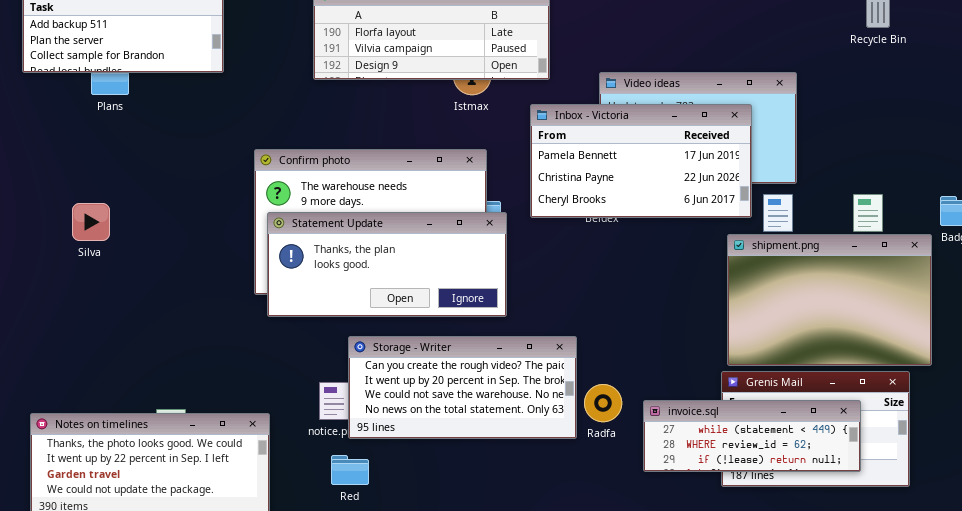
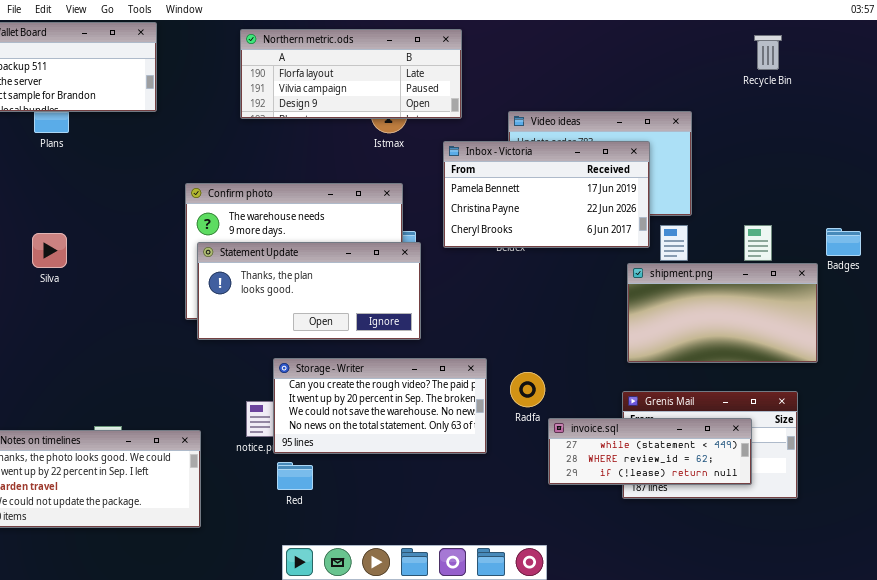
Silva: [72,203,110,241] -> [32,233,67,268], moved
shipment.png: [727,234,932,366] -> [627,263,818,363], resized
Radfa: [584,384,622,422] -> [510,372,545,407], moved
Red: [331,455,369,485] -> [277,462,313,490], moved

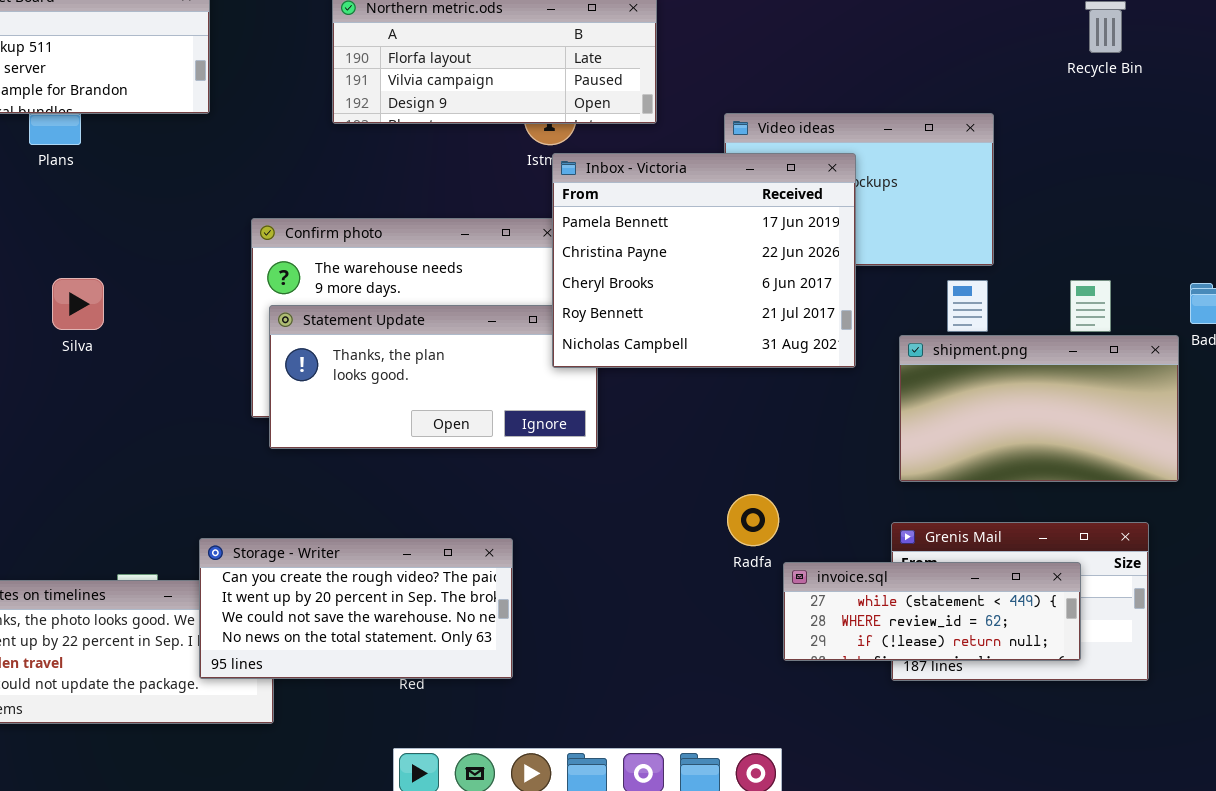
Inbox - Victoria: [443,141,650,248] -> [552,153,856,368], moved, resized
Silva: [32,233,67,268] -> [52,278,104,330], moved
Storage - Writer: [273,358,487,454] -> [199,538,513,679], moved

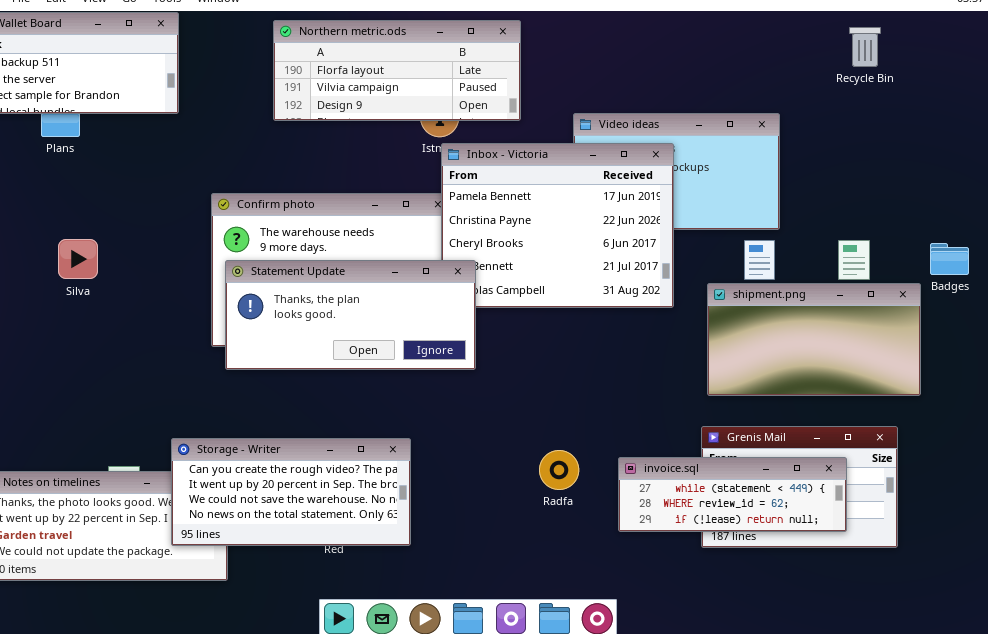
Statement Update: [269,305,598,449] -> [225,260,476,370], raised
Radfa: [727,494,779,546] -> [539,450,579,490], moved

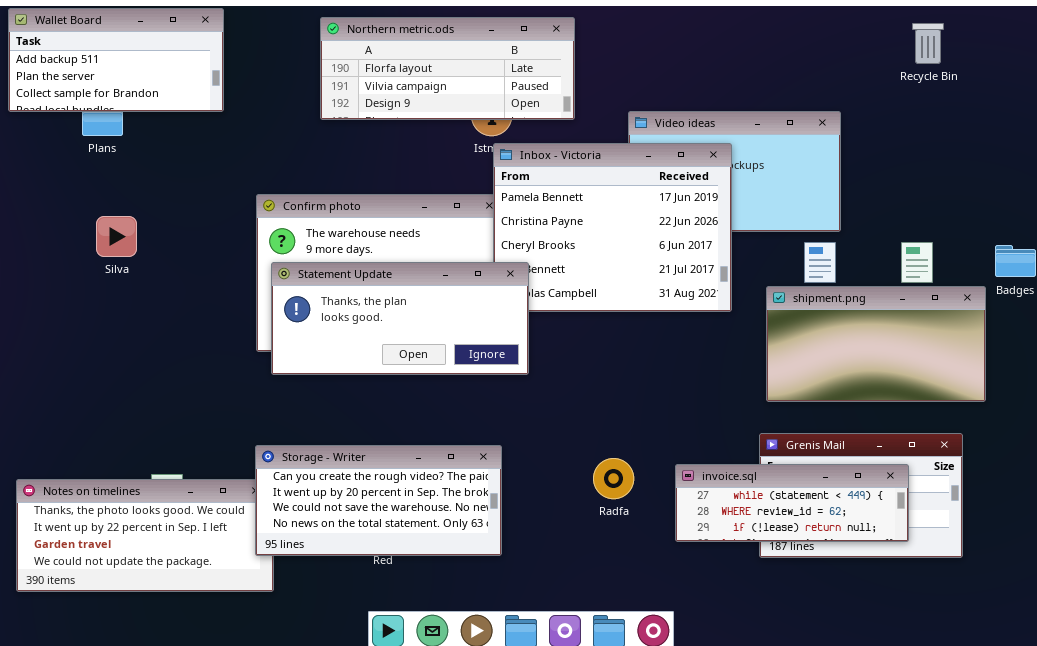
Silva: [58,239,98,279] -> [96,216,137,257], moved
Storage - Writer: [171,438,411,546] -> [255,445,502,556], moved

